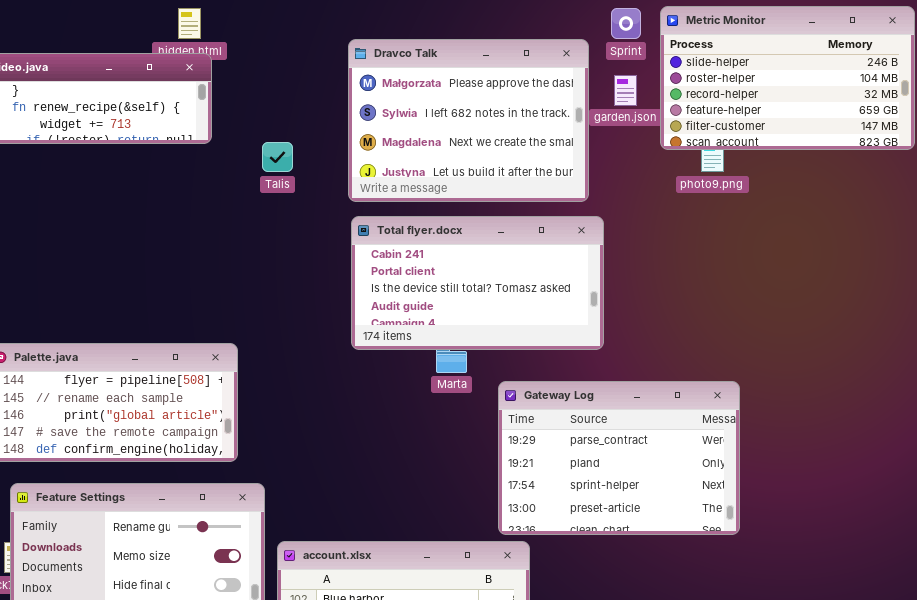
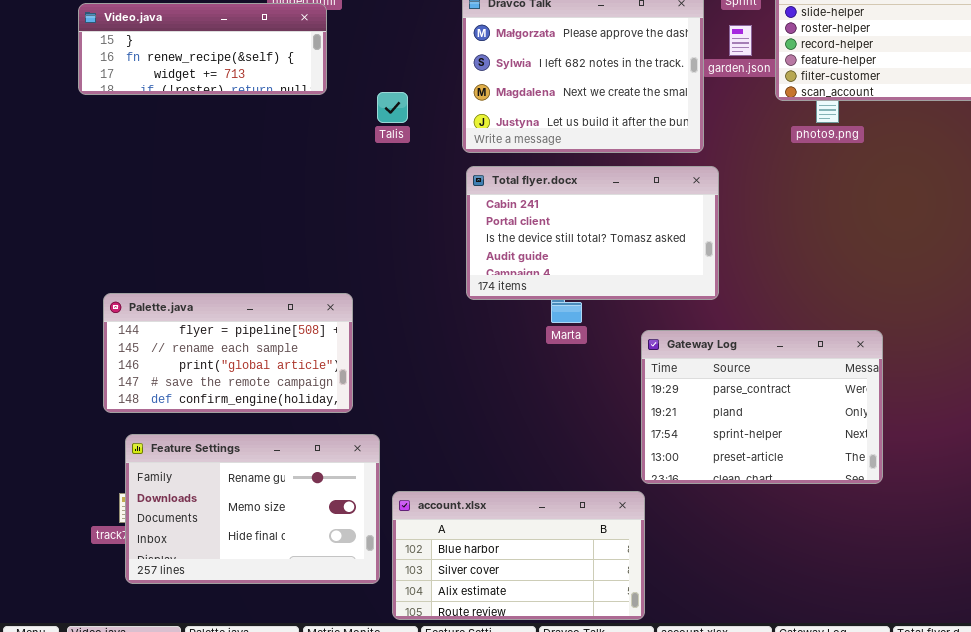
Gateway Log: [498,381,740,535] -> [641,330,883,484], moved

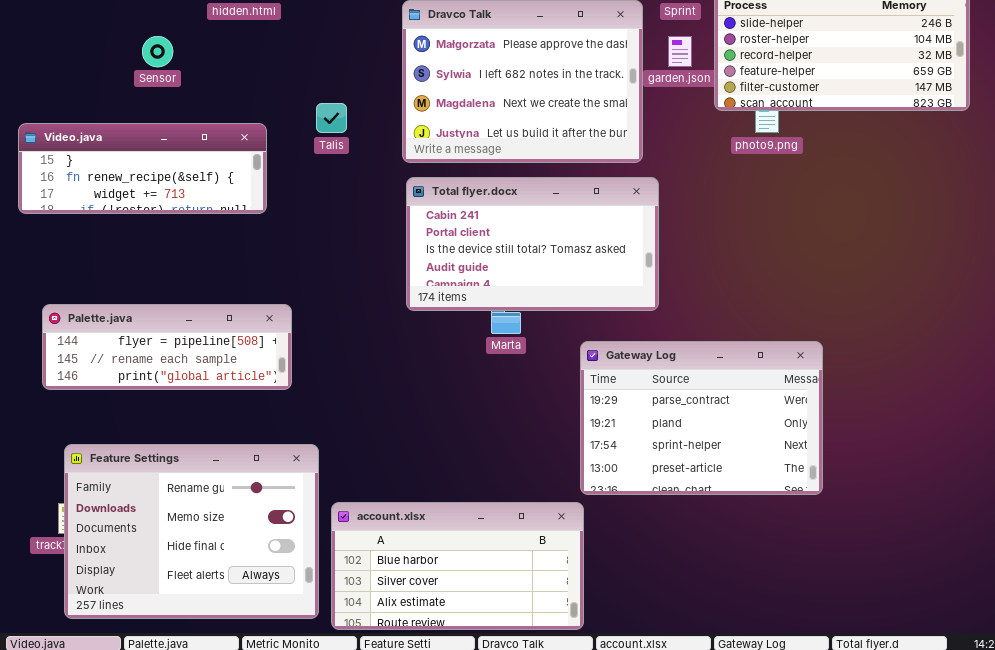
Video.java: [78,3,327,95] -> [18,123,267,214], moved
Palette.java: [103,293,353,413] -> [42,304,292,390], resized
Feature Settings: [125,434,380,584] -> [64,444,319,619], resized

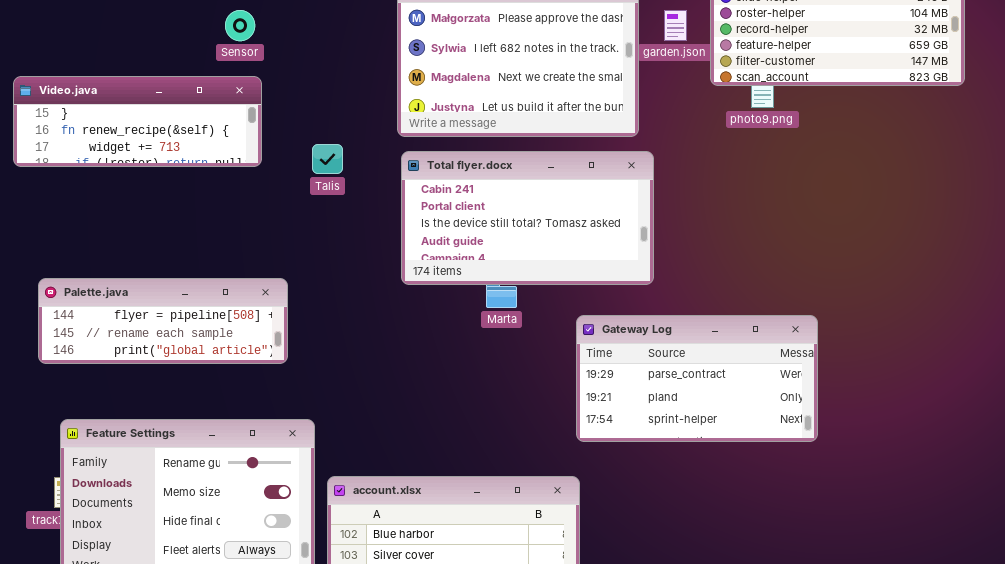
Sensor: [142,36,173,67] -> [225,10,255,41], moved
Talis: [316,103,347,133] -> [312,144,343,174], moved
Video.java: [18,123,267,214] -> [13,76,262,167], moved
Gateway Log: [580,341,823,495] -> [576,315,818,442], resized

